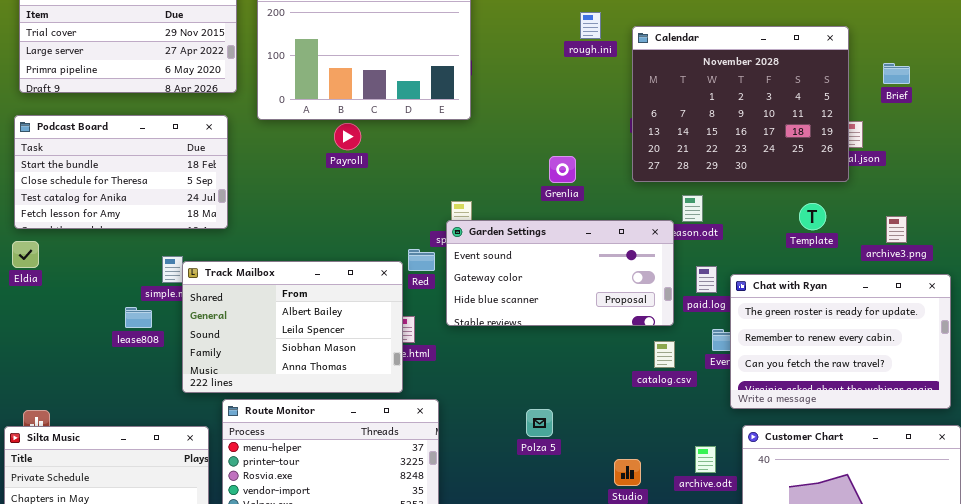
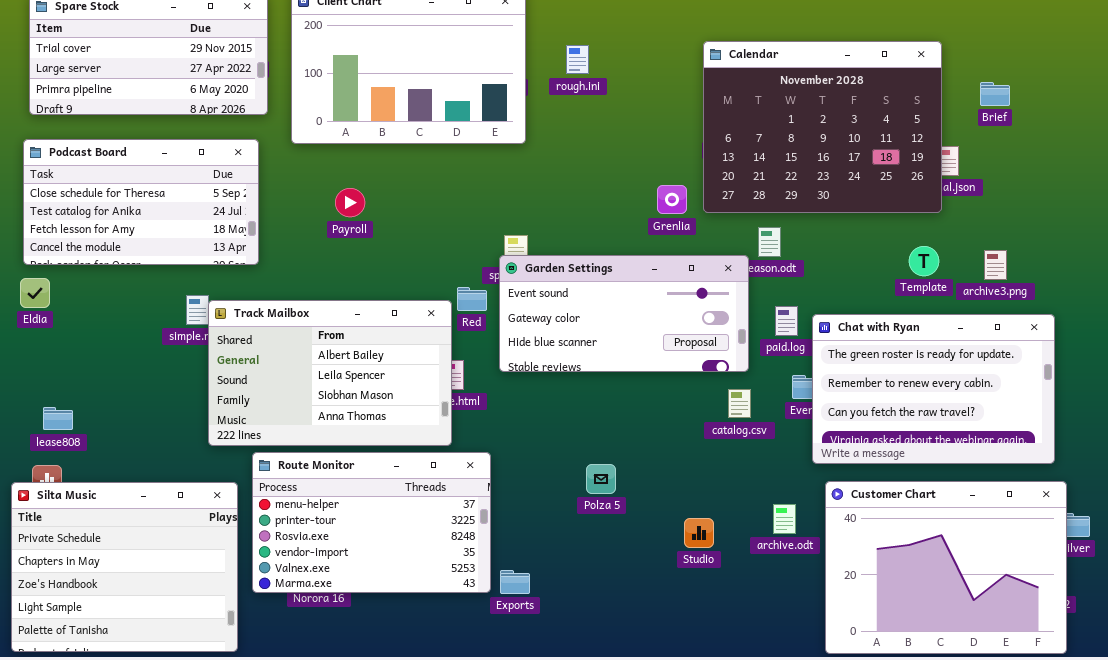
rough.ini: [580,12,601,39] -> [566,45,589,74], moved
Podcast Board: [14,115,228,229] -> [23,139,259,265], scrolled down 1 row
Payroll: [334,123,361,150] -> [335,188,365,217], moved
Grenlia: [549,156,576,183] -> [657,185,687,214], moved
Template: [799,203,826,230] -> [909,246,939,276], moved
lease808: [125,307,152,328] -> [43,407,73,430], moved

